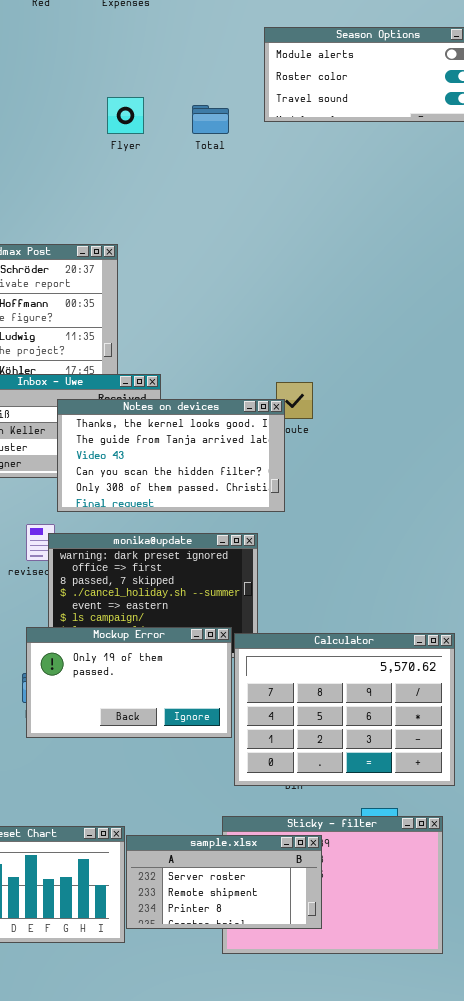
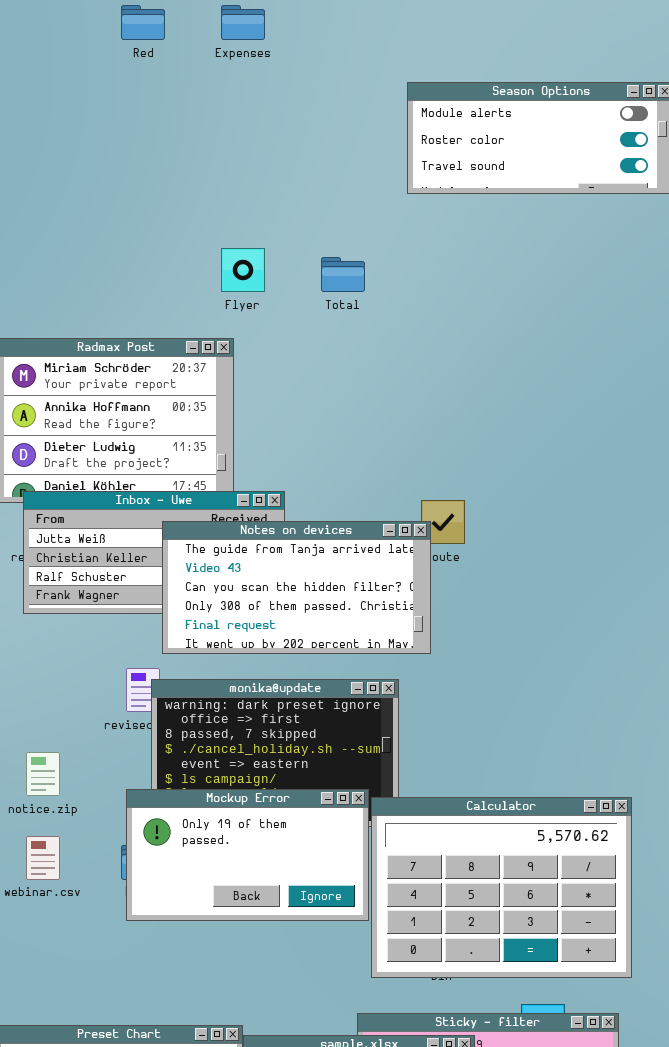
Flyer: [107,97,144,134] -> [221,248,265,292], moved
Total: [192,105,229,134] -> [321,257,365,292], moved
Notes on devices: [57,399,285,512] -> [162,521,431,654], scrolled down 1 row

